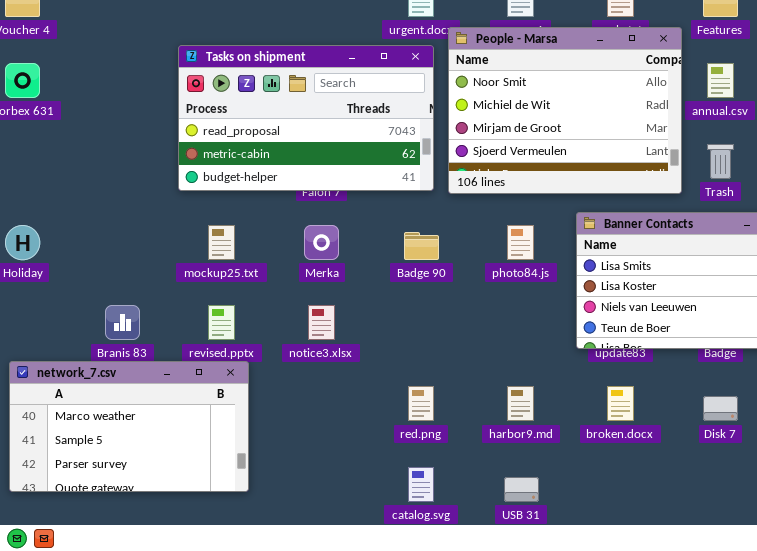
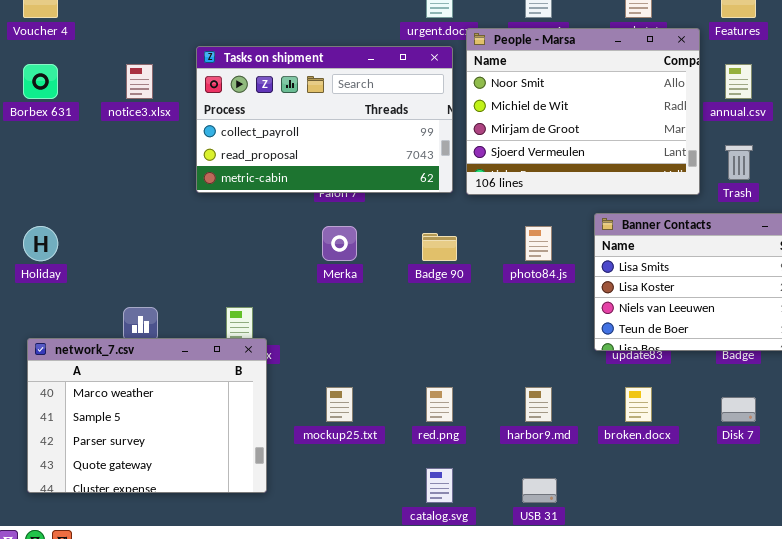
Tasks on shipment: [178,45,434,191] -> [196,46,453,193], scrolled up 1 row
mockup25.txt: [208,225,235,260] -> [326,387,353,422], moved
notice3.xlsx: [308,305,335,340] -> [126,64,153,99], moved
network_7.csv: [9,361,249,492] -> [27,338,267,493], resized

